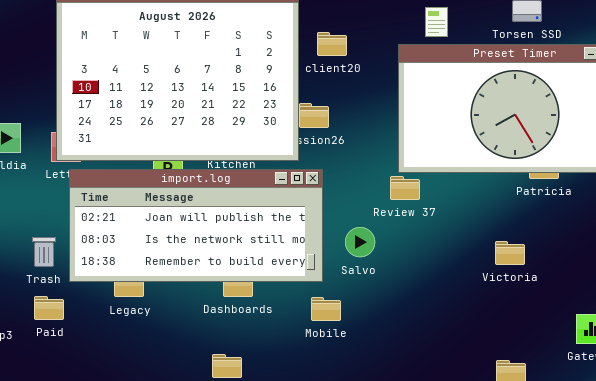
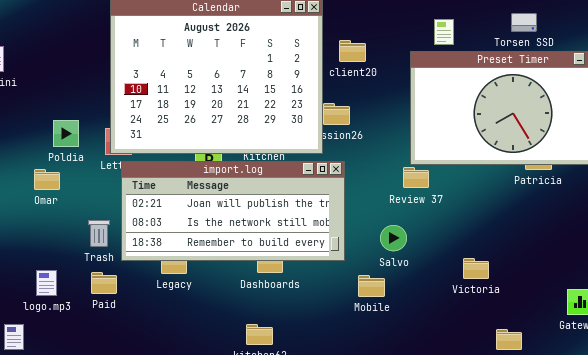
Salvo: [345,227,375,257] -> [380,225,407,251], moved
Victoria: [495,241,525,265] -> [463,258,489,279], moved
Mobile: [311,297,341,321] -> [358,275,385,297], moved

